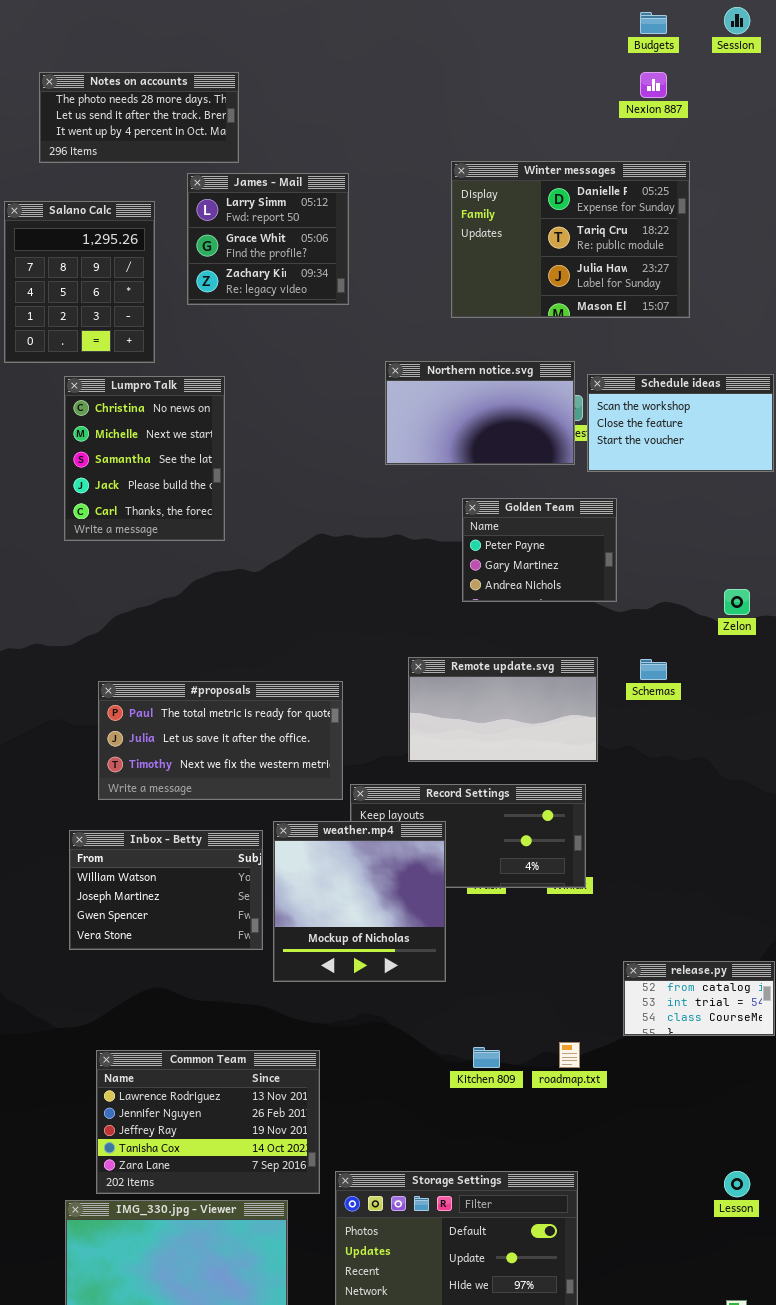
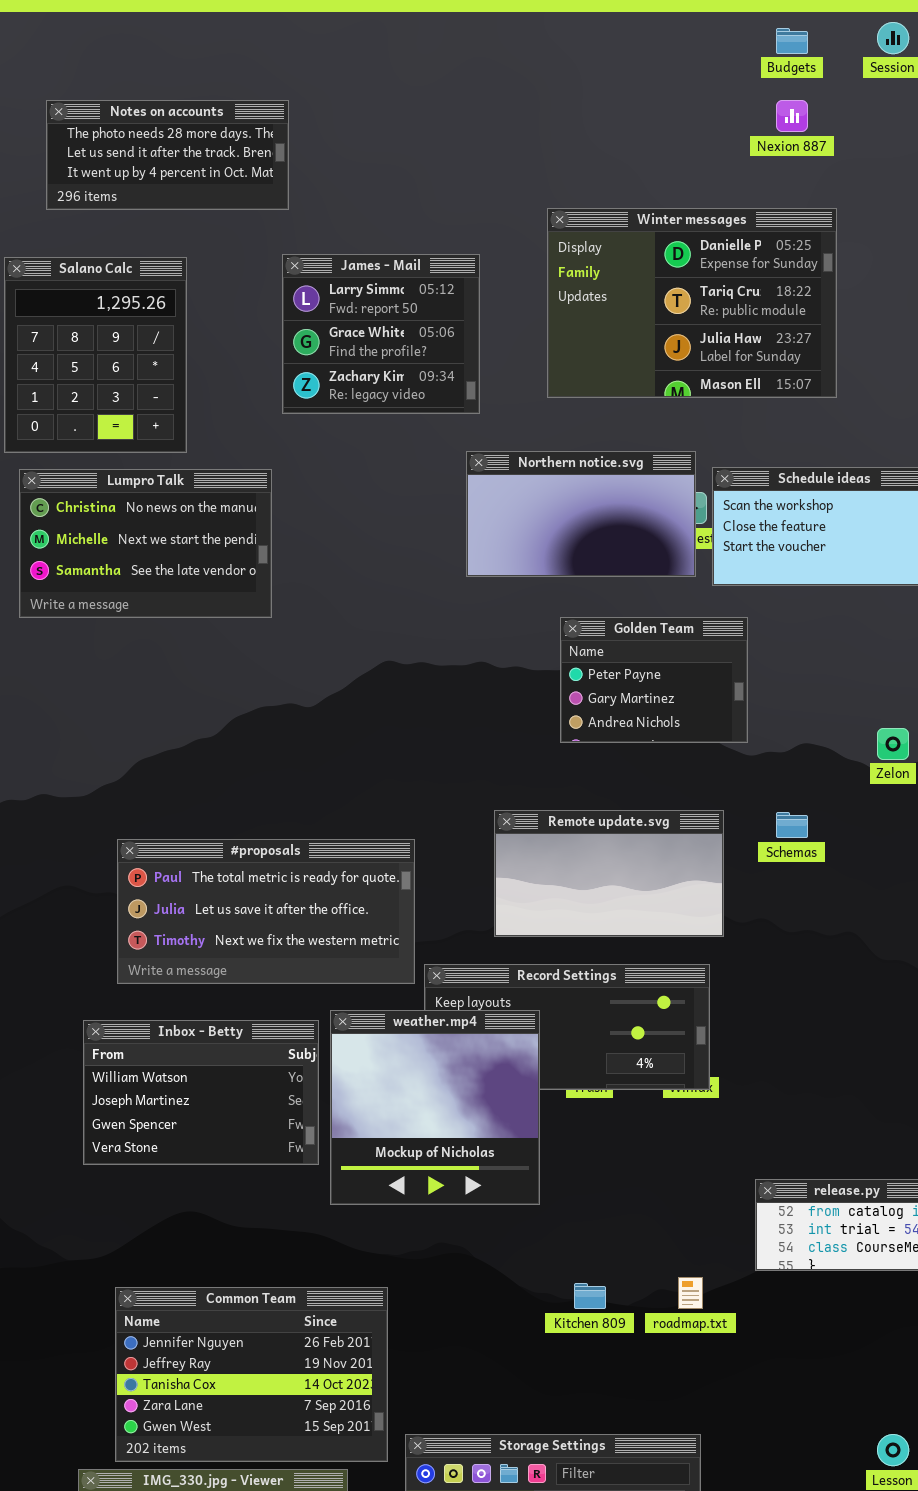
James - Mail: [187,173,349,305] -> [282,254,480,414], moved
Lumpro Talk: [64,376,225,541] -> [19,469,272,618], resized
Common Team: [96,1050,320,1194] -> [115,1287,388,1462], scrolled down 1 row

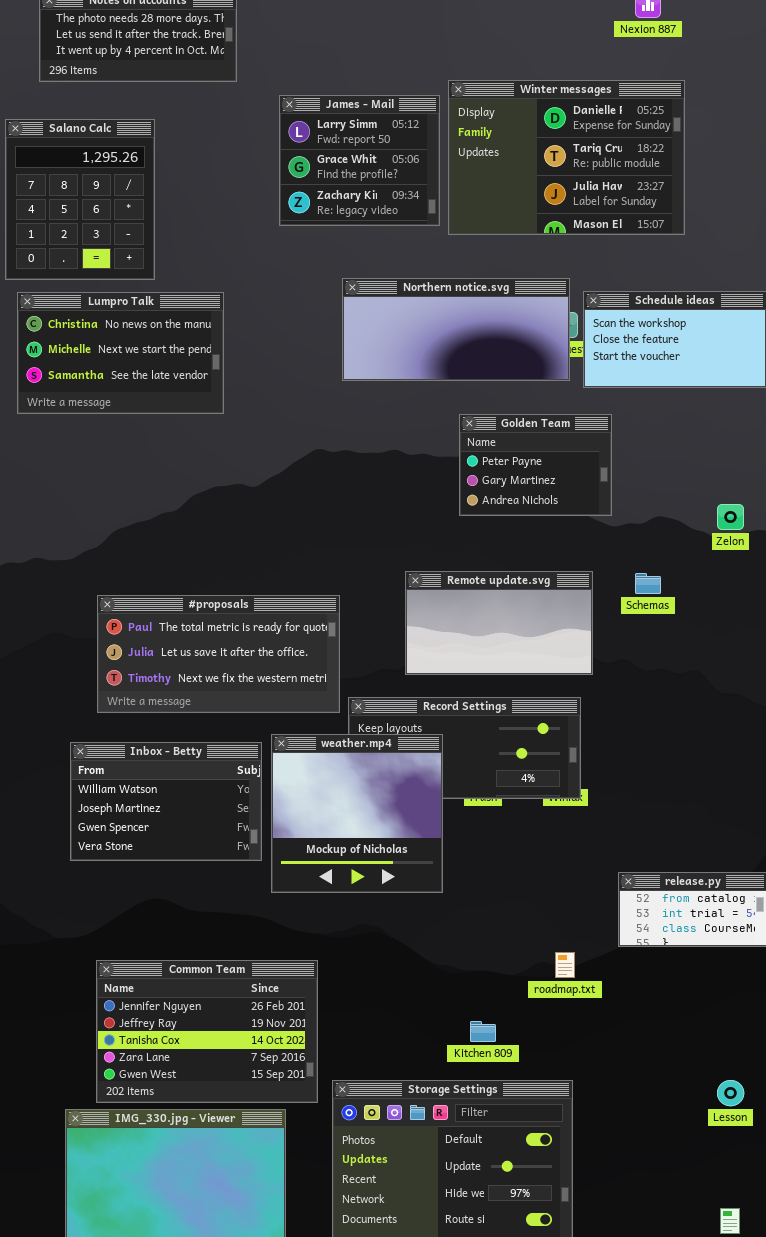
James - Mail: [282,254,480,414] -> [279,95,440,226], moved
Northern notice.svg: [466,451,696,577] -> [342,278,570,381], resized
Kitchen 809: [574,1283,606,1309] -> [470,1021,496,1042], moved

